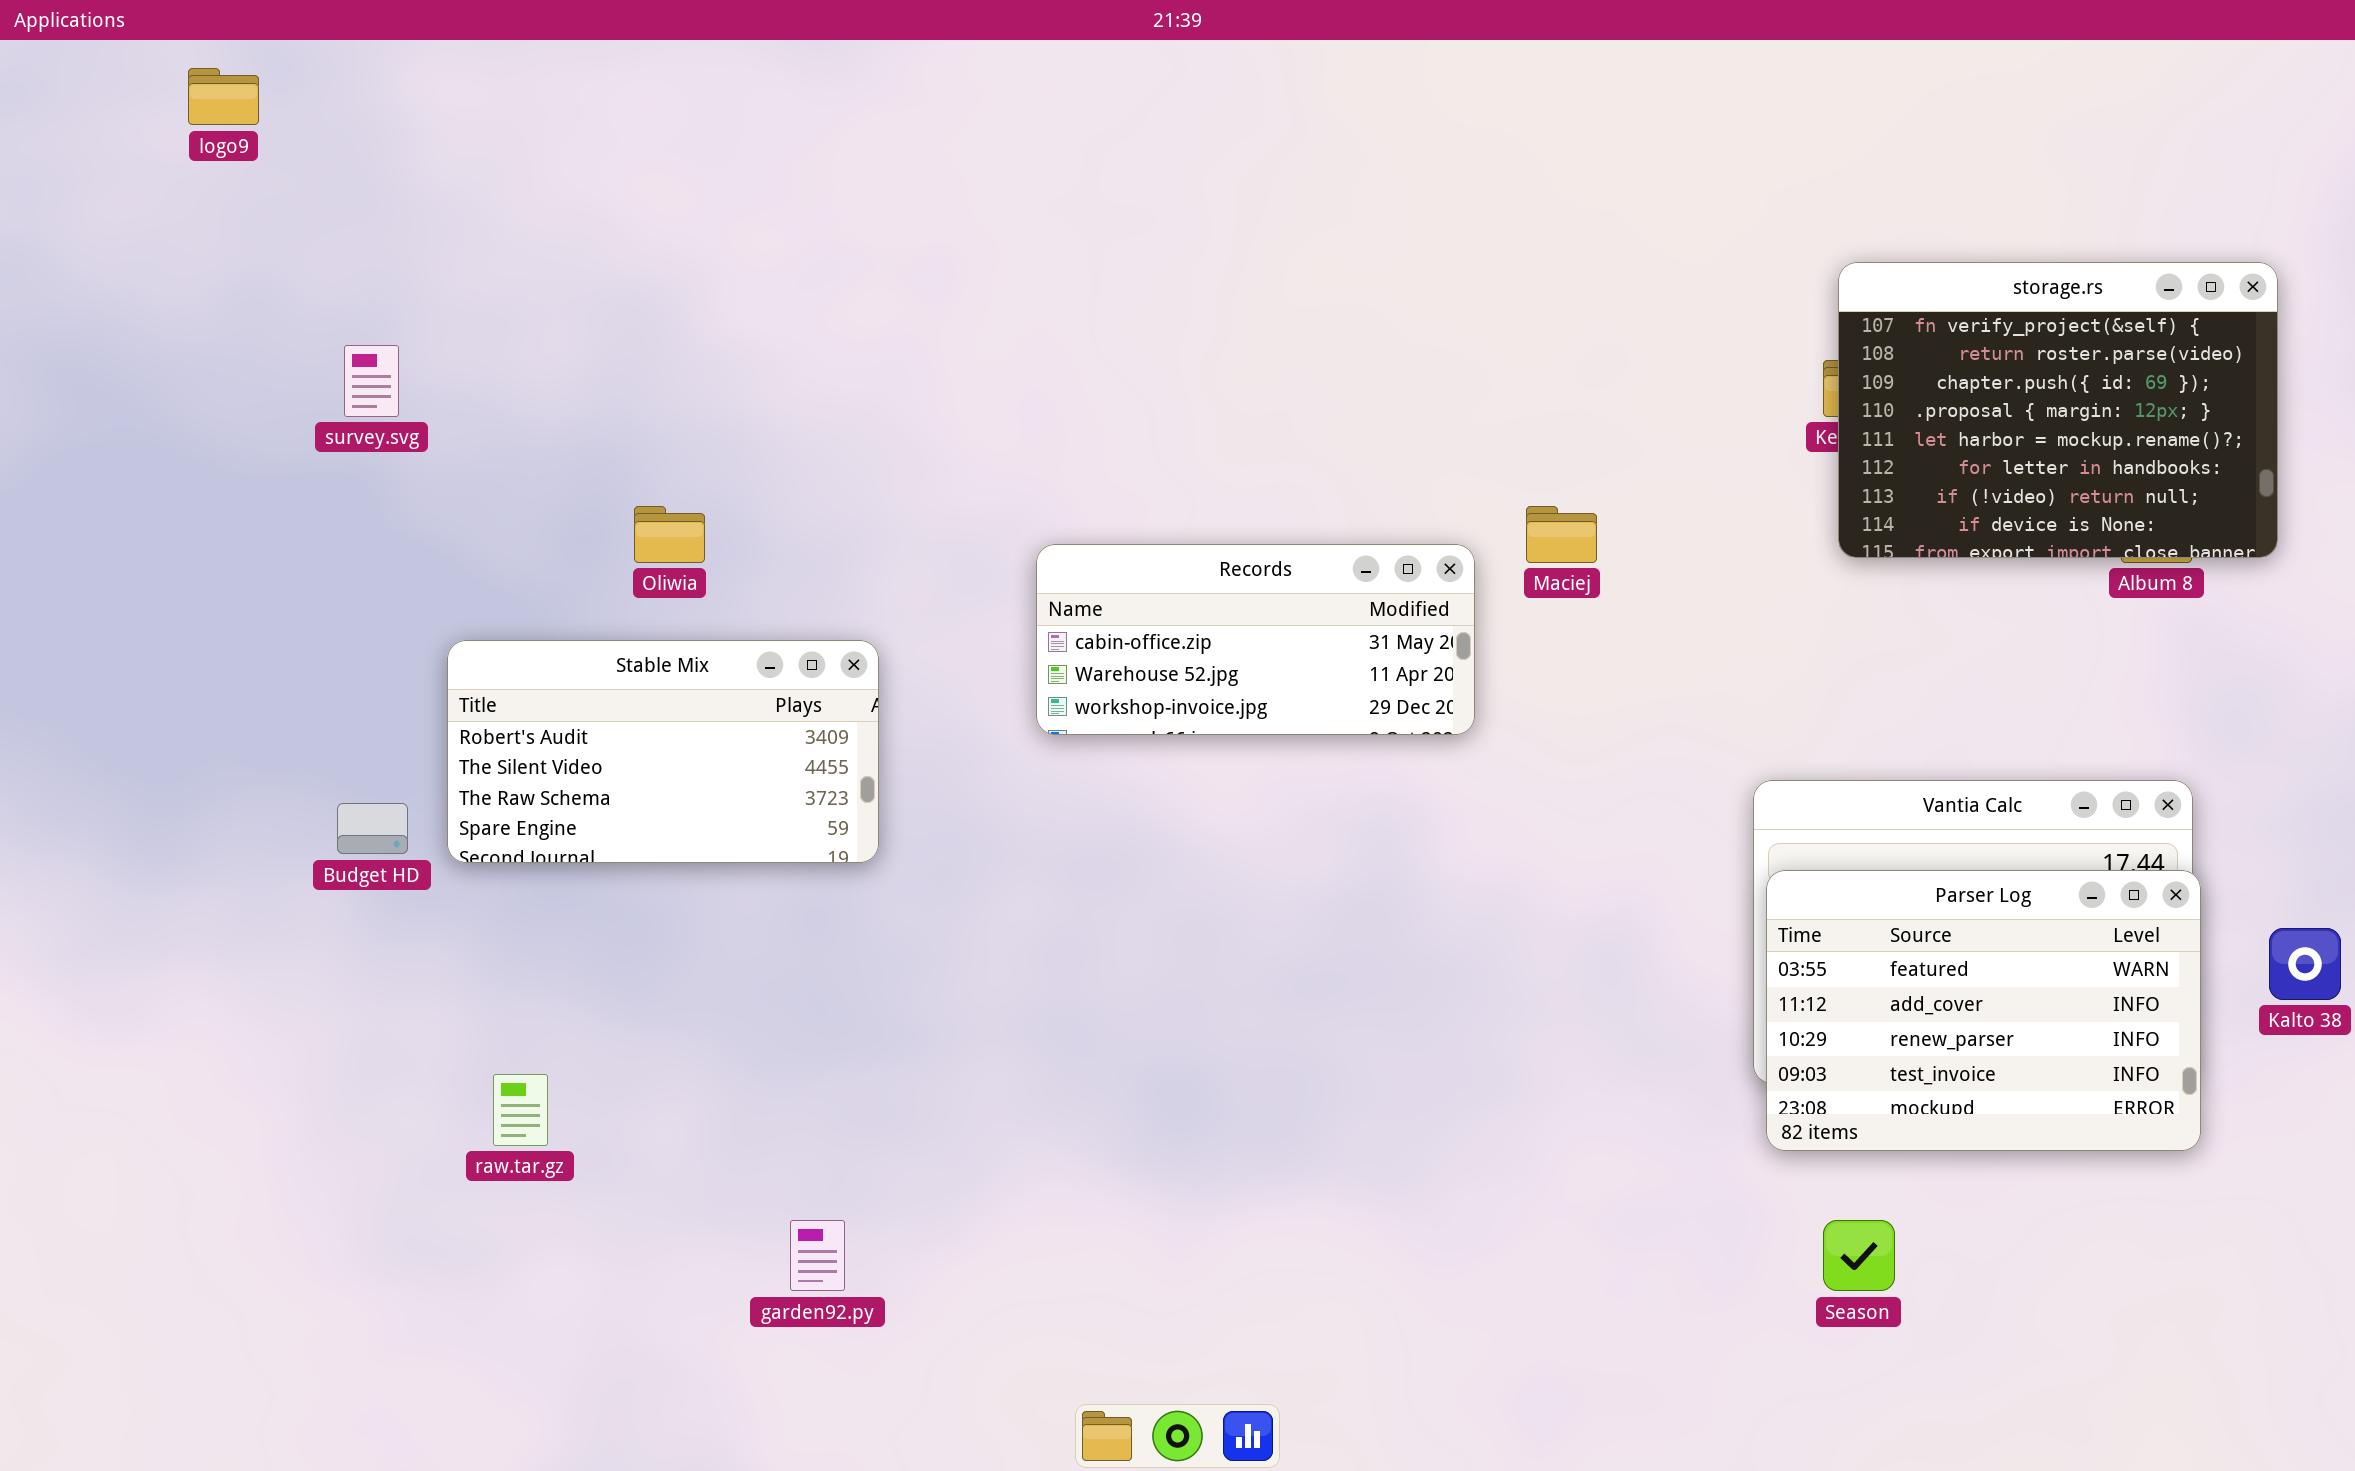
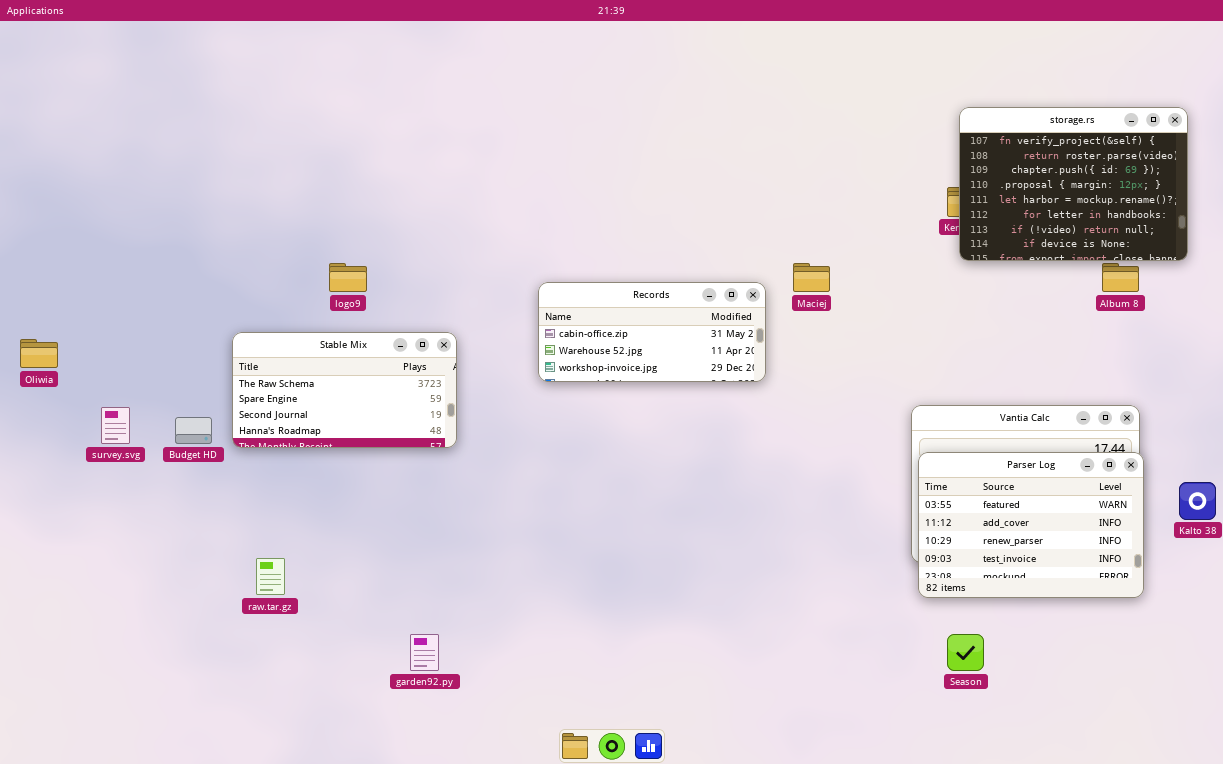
logo9: [188,68,259,125] -> [329,263,367,292], moved
storage.rs: [1838,262,2278,558] -> [959,107,1188,261], moved
survey.svg: [344,345,399,417] -> [101,407,130,444], moved
Oliwia: [634,506,705,563] -> [20,339,58,368], moved
Stable Mix: [447,640,879,863] -> [232,332,457,448], scrolled down 2 rows

